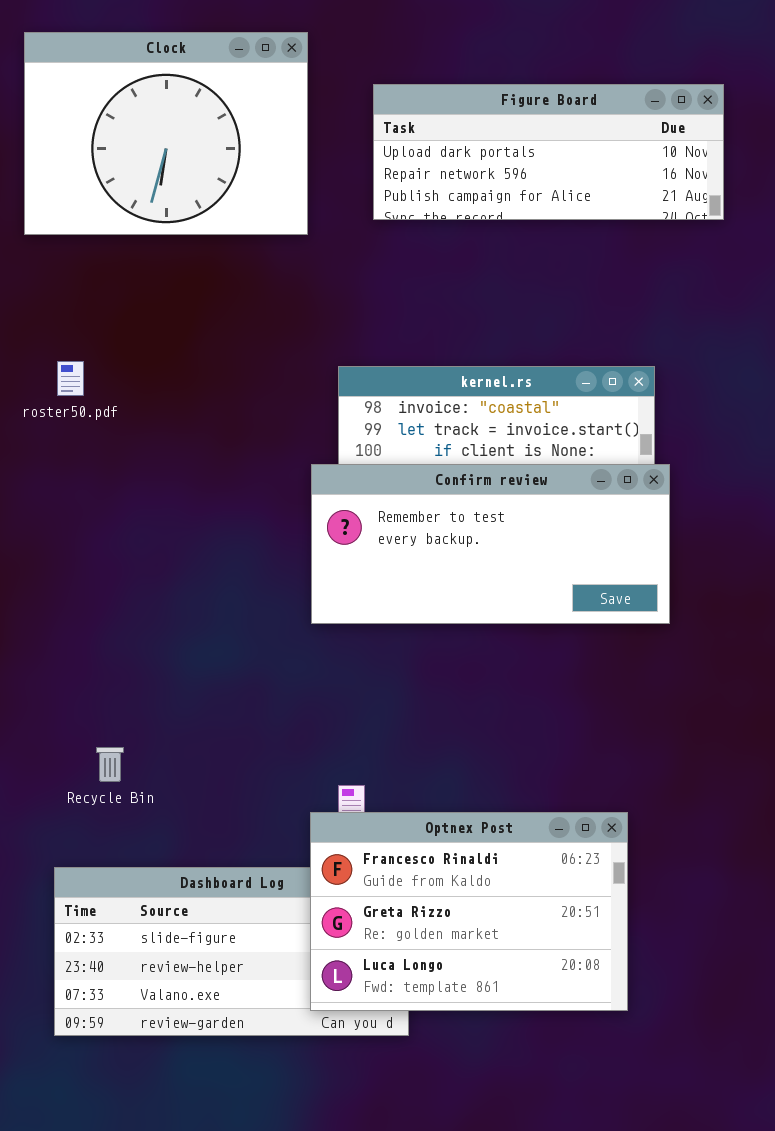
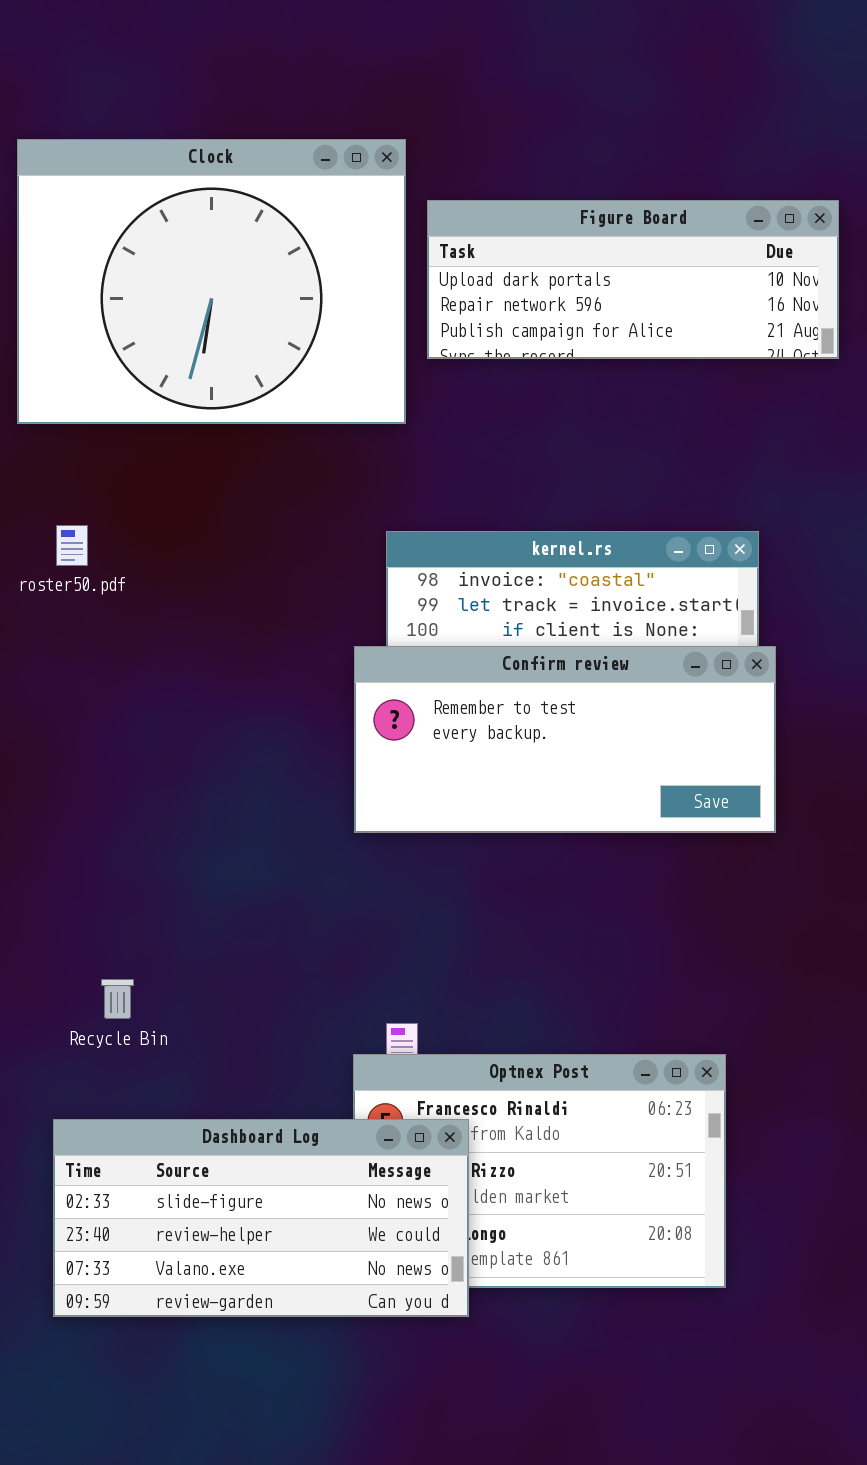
Clock: [24,32,308,235] -> [17,139,406,424], resized
Dashboard Log: [54,867,409,1036] -> [53,1119,469,1317], raised

